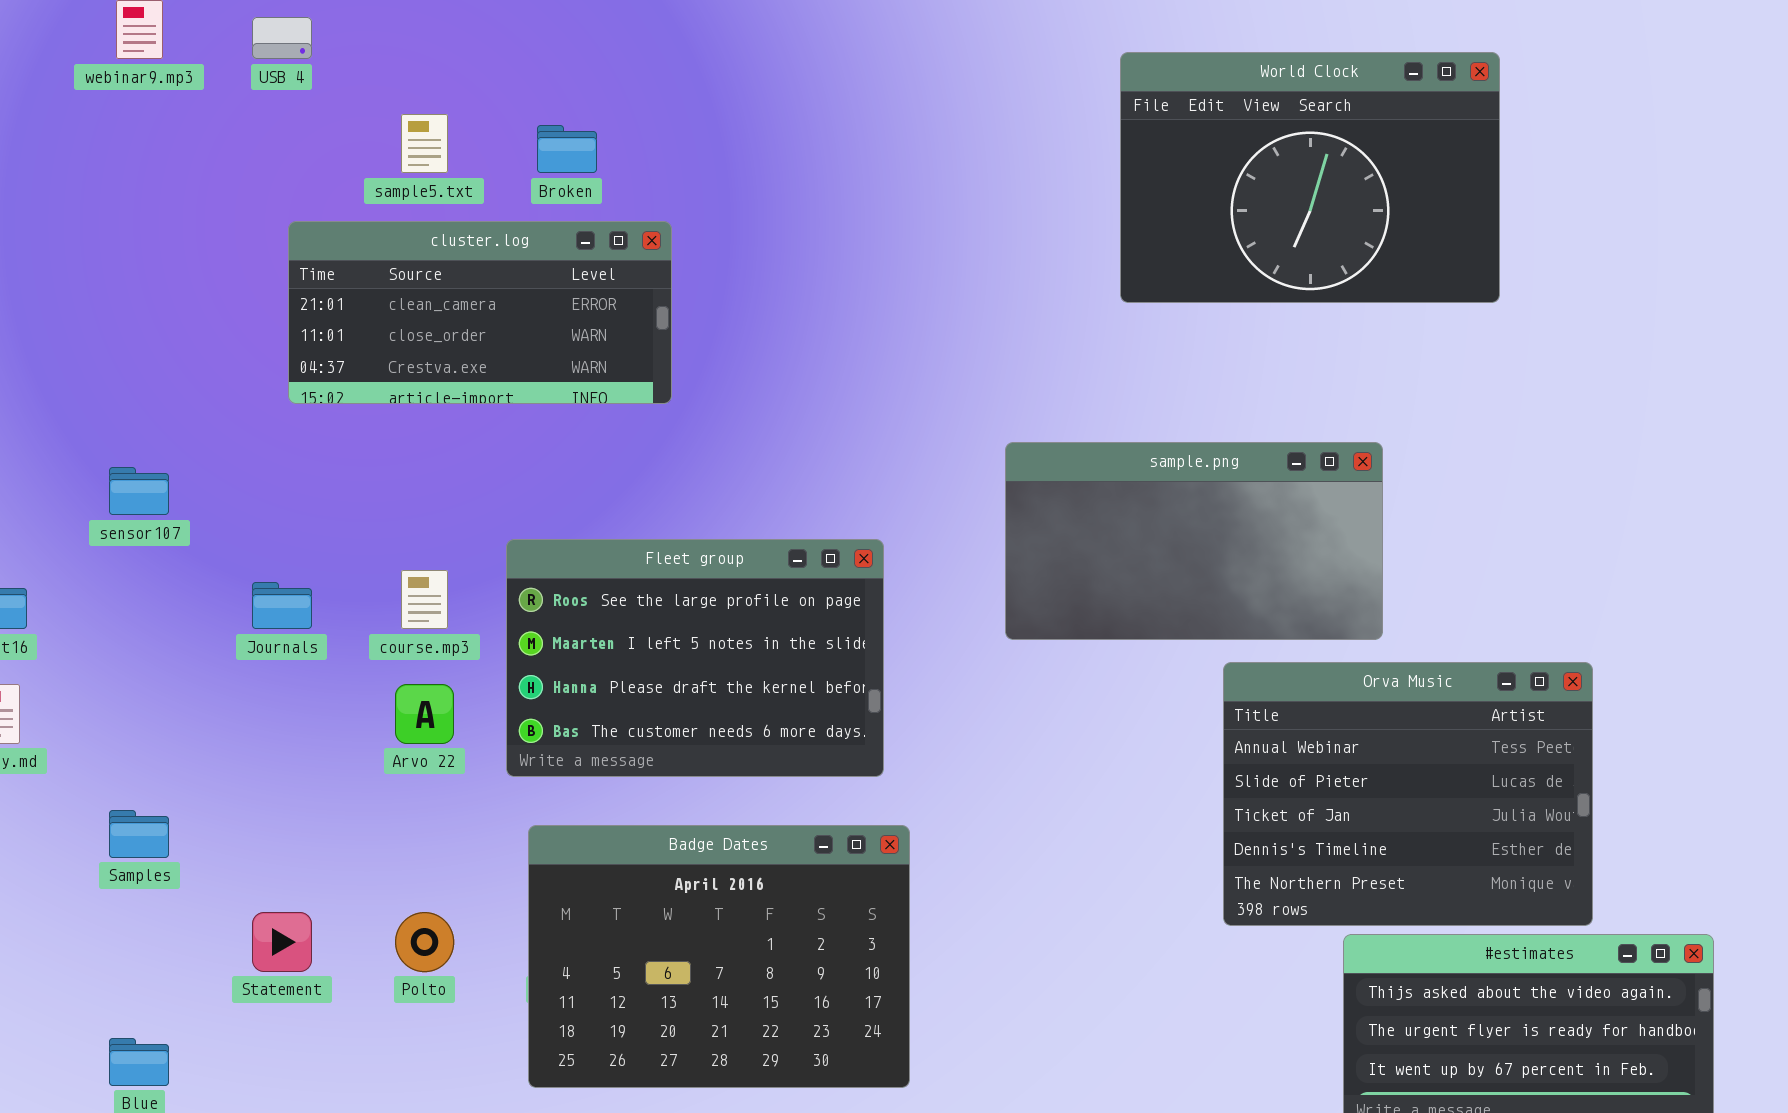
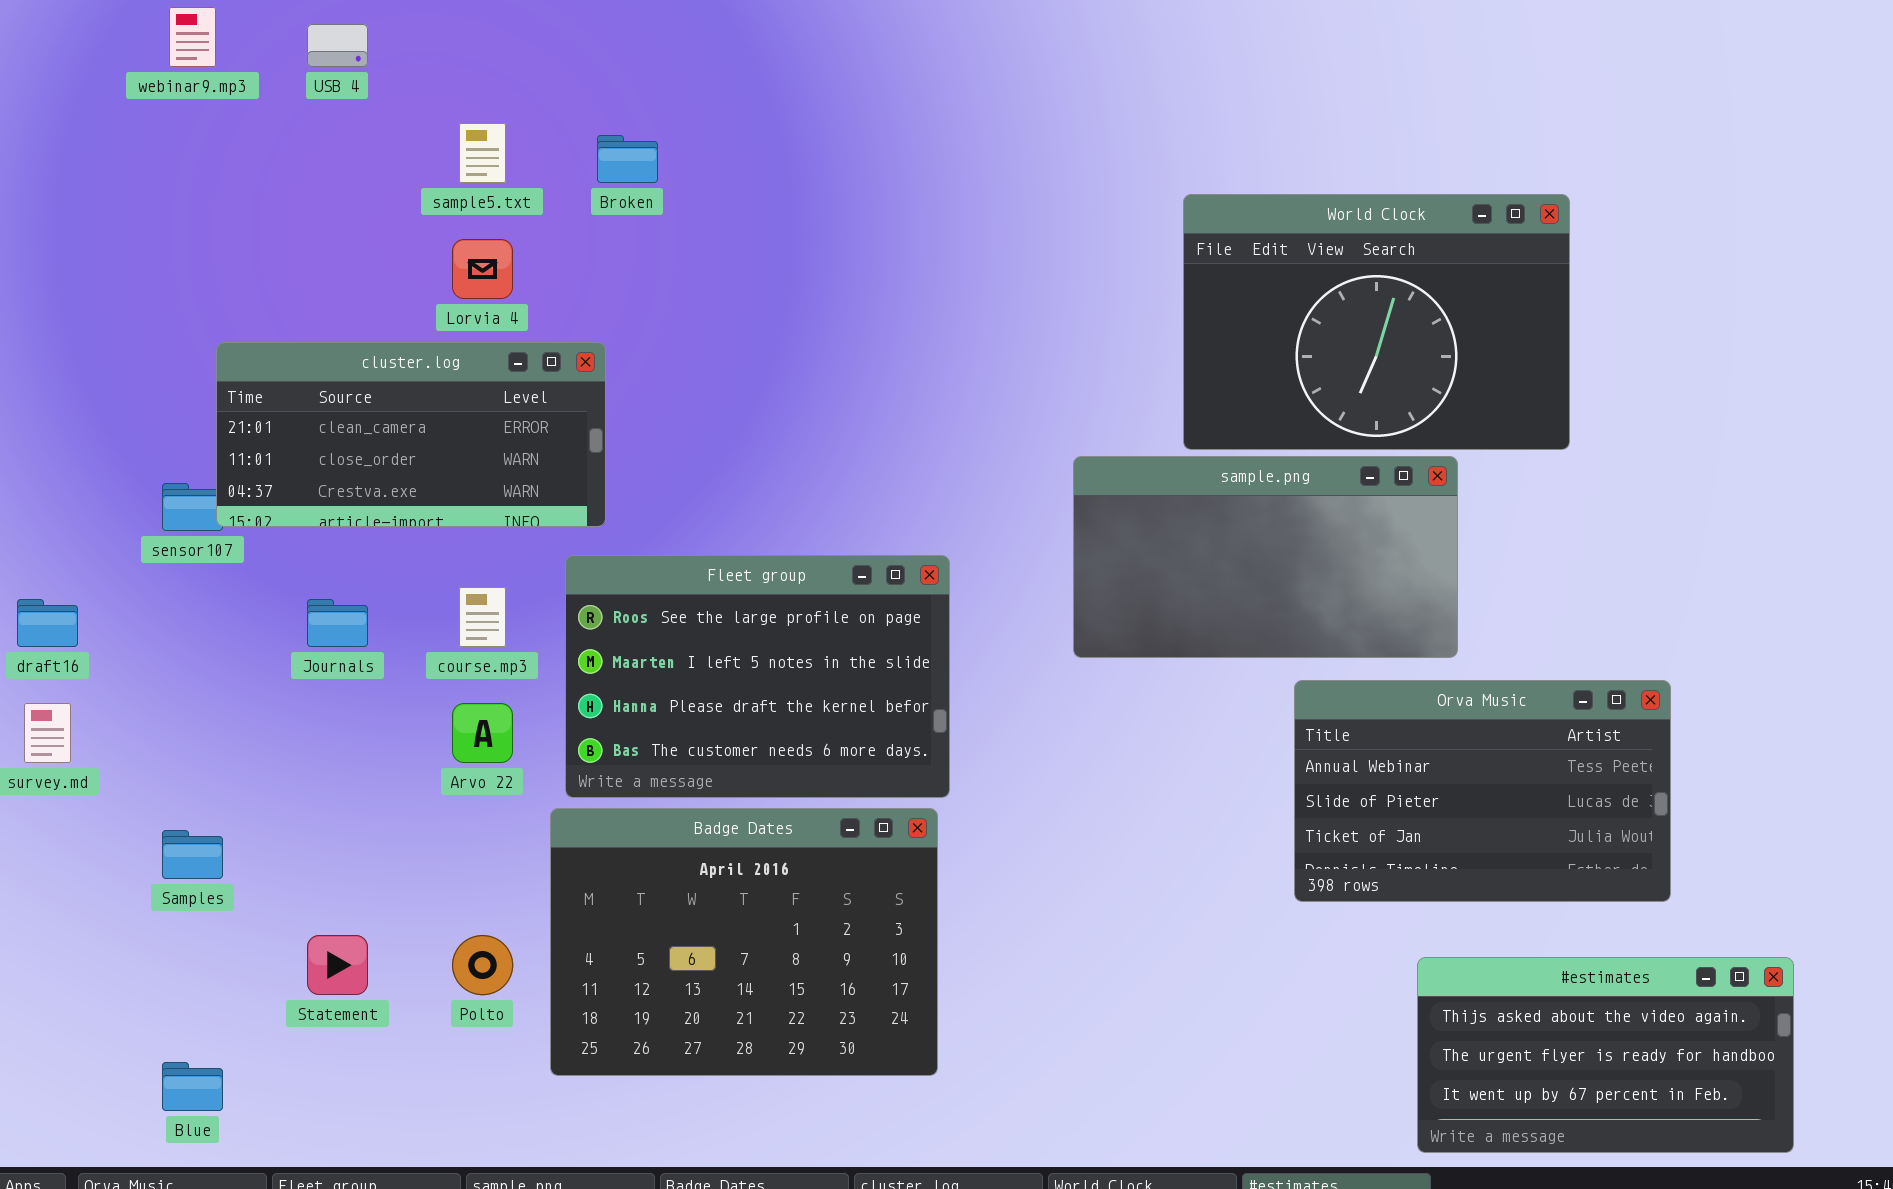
World Clock: [1120,52,1500,303] -> [1183,194,1570,450], moved
cluster.log: [288,221,672,404] -> [216,342,606,527], moved
Orva Music: [1223,662,1593,926] -> [1294,680,1671,902], resized
Badge Dates: [528,825,910,1088] -> [550,808,938,1076], moved

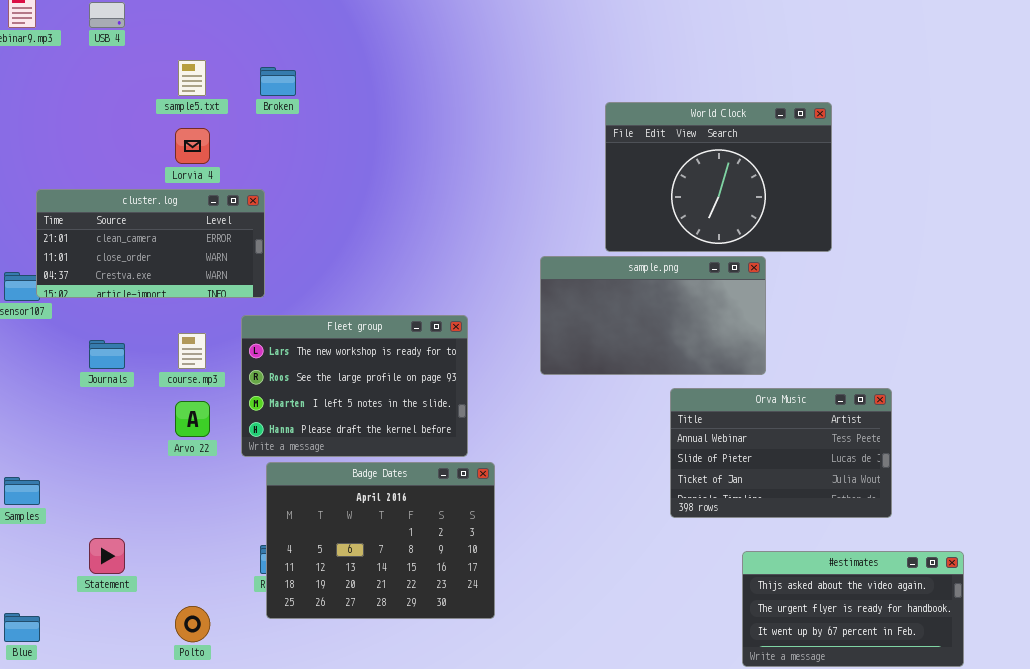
Fleet group: [565,555,950,798] -> [241,315,468,457], scrolled up 1 row
Badge Dates: [550,808,938,1076] -> [266,462,495,619], moved
Polto: [452,935,513,995] -> [175,606,210,642], moved

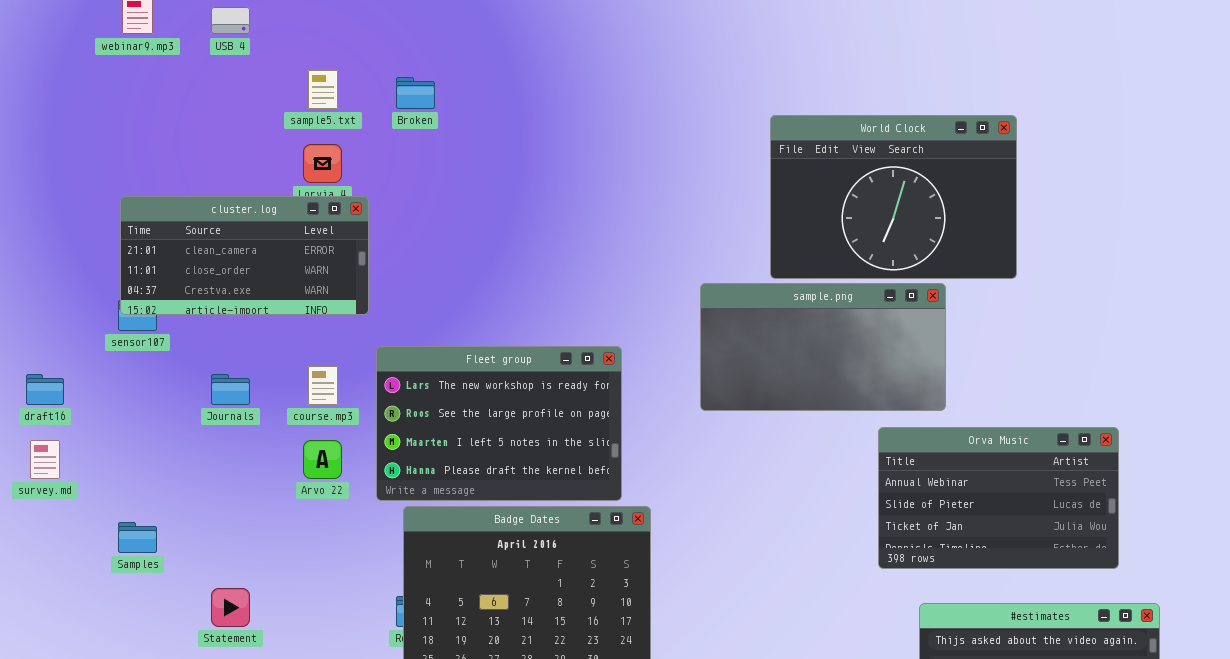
cluster.log: [36,189,265,298] -> [120,196,369,315], moved
Orva Music: [670,388,892,518] -> [878,427,1119,569], moved

